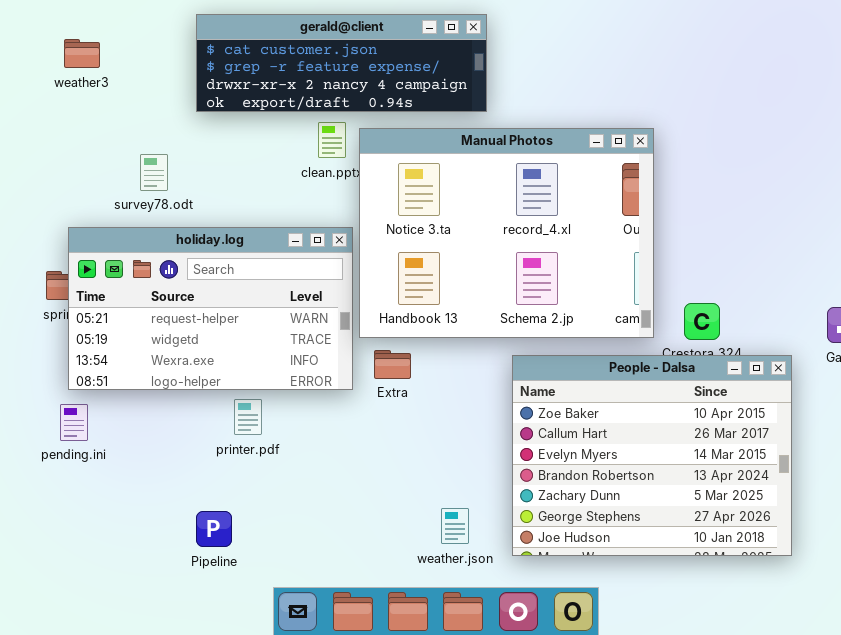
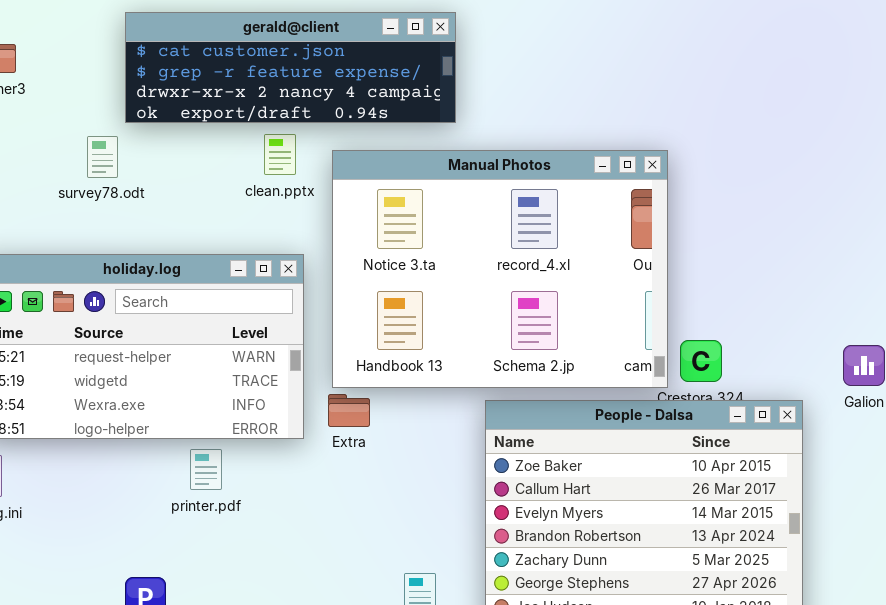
Manual Photos: [359,128,654,338] -> [332,150,668,388], moved
survey78.odt: [140,154,168,191] -> [87,136,118,178], moved
printer.pdf: [234,399,262,435] -> [190,449,222,490], moved

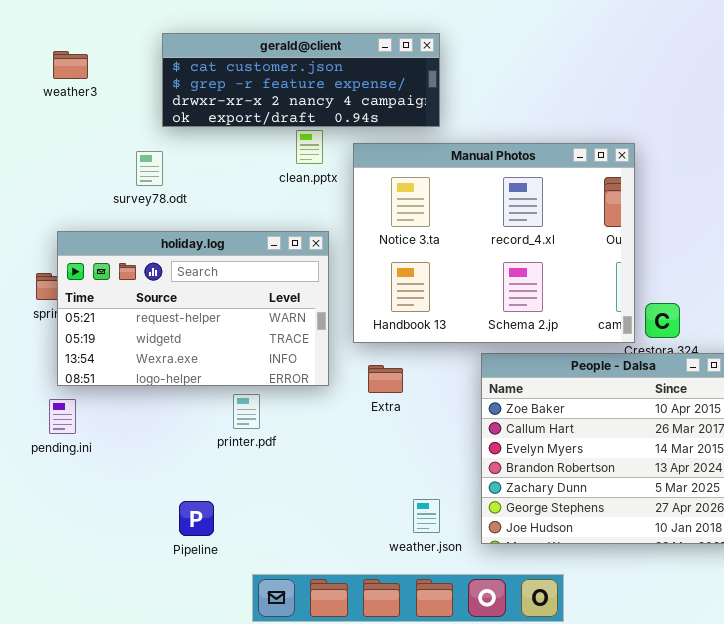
gerald@client: [125,12,456,123] -> [162,33,440,127], moved
survey78.odt: [87,136,118,178] -> [136,151,163,186], moved
Extra: [328,394,370,427] -> [368,365,403,393], moved

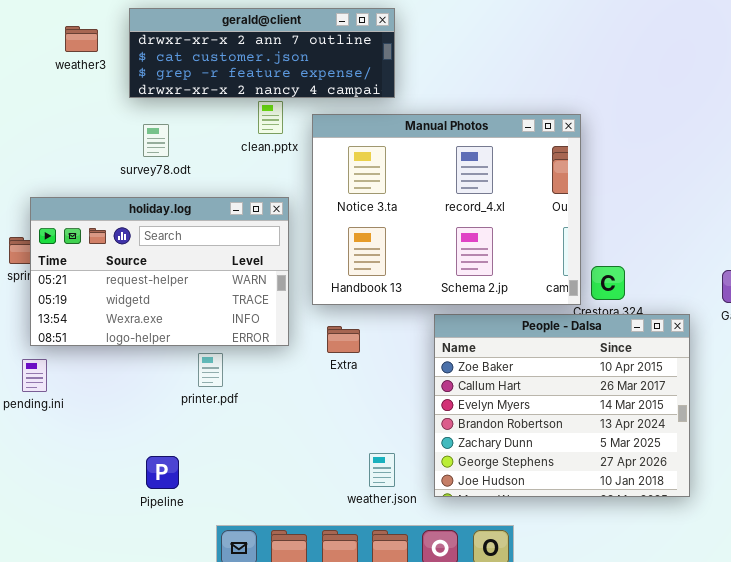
gerald@client: [162,33,440,127] -> [129,8,395,98], scrolled up 1 row
weather3: [53,51,88,79] -> [65,26,98,52], moved
survey78.odt: [136,151,163,186] -> [143,124,169,157], moved

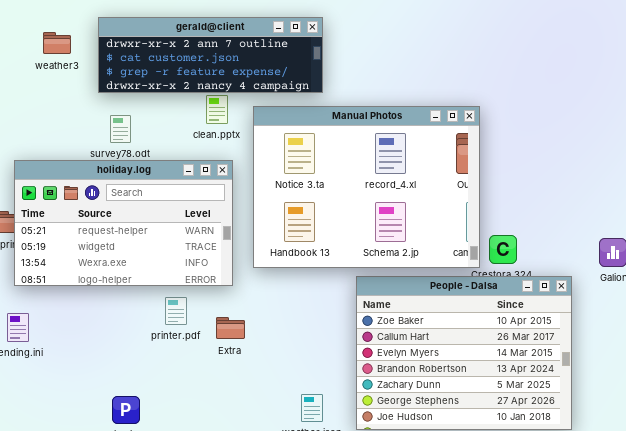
holiday.log: [30,197,289,346] -> [14,160,233,286], moved
Extra: [327,326,360,353] -> [216,317,245,339], moved
printer.pdf: [198,353,223,387] -> [165,297,187,325], moved

